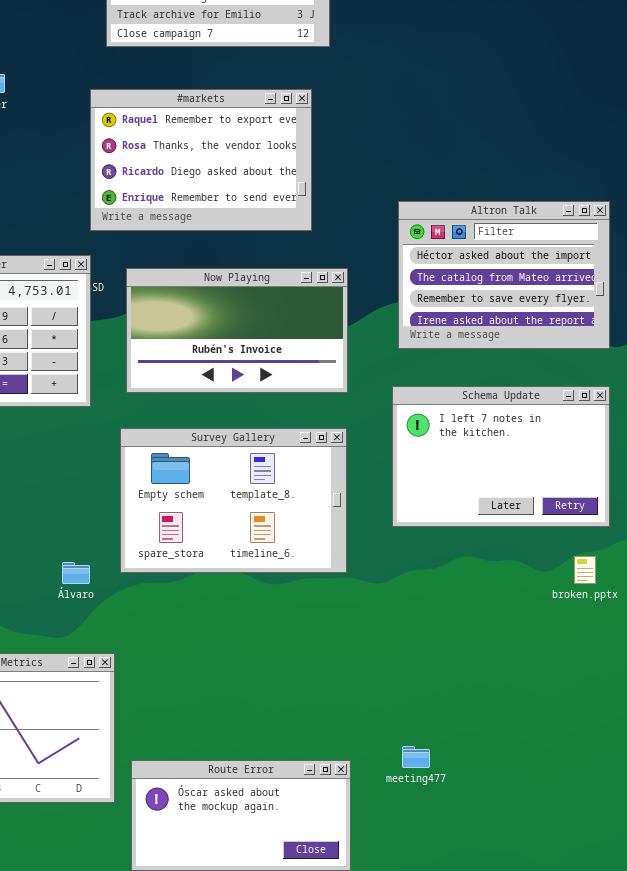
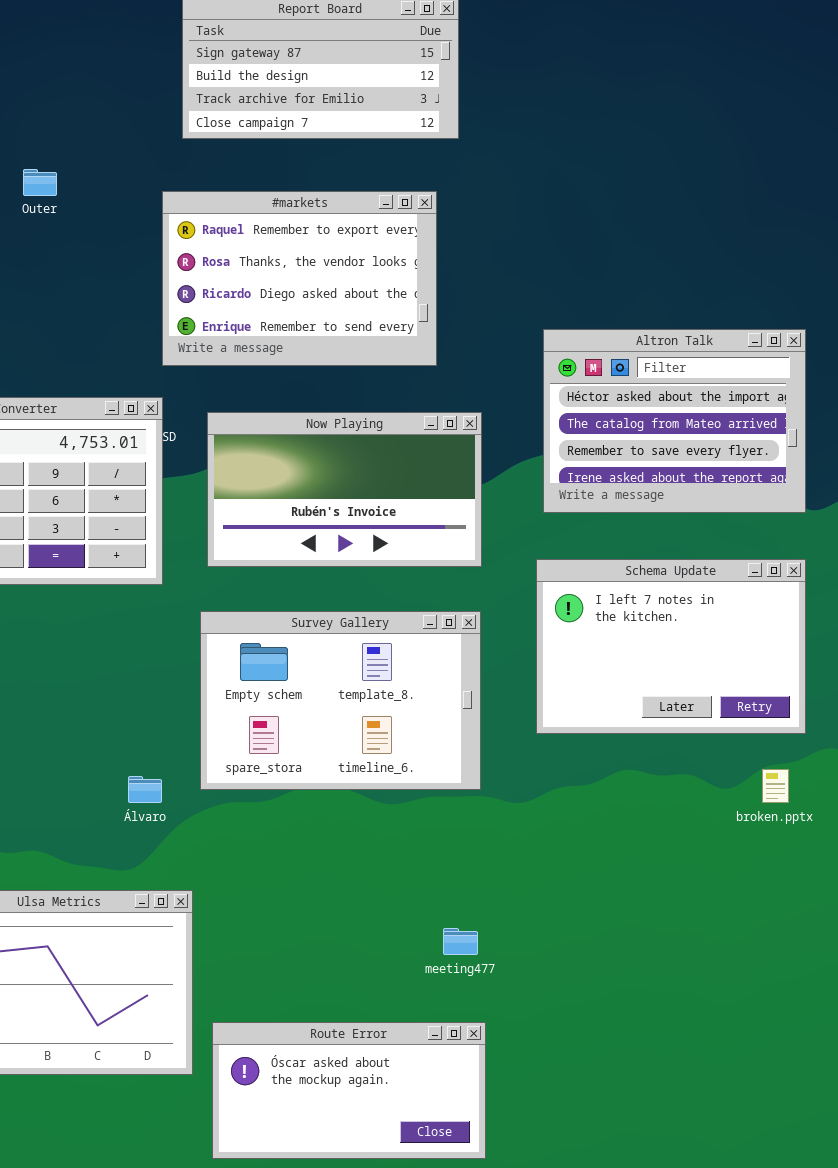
meeting477: [402,746,430,768] -> [443,928,478,955], moved

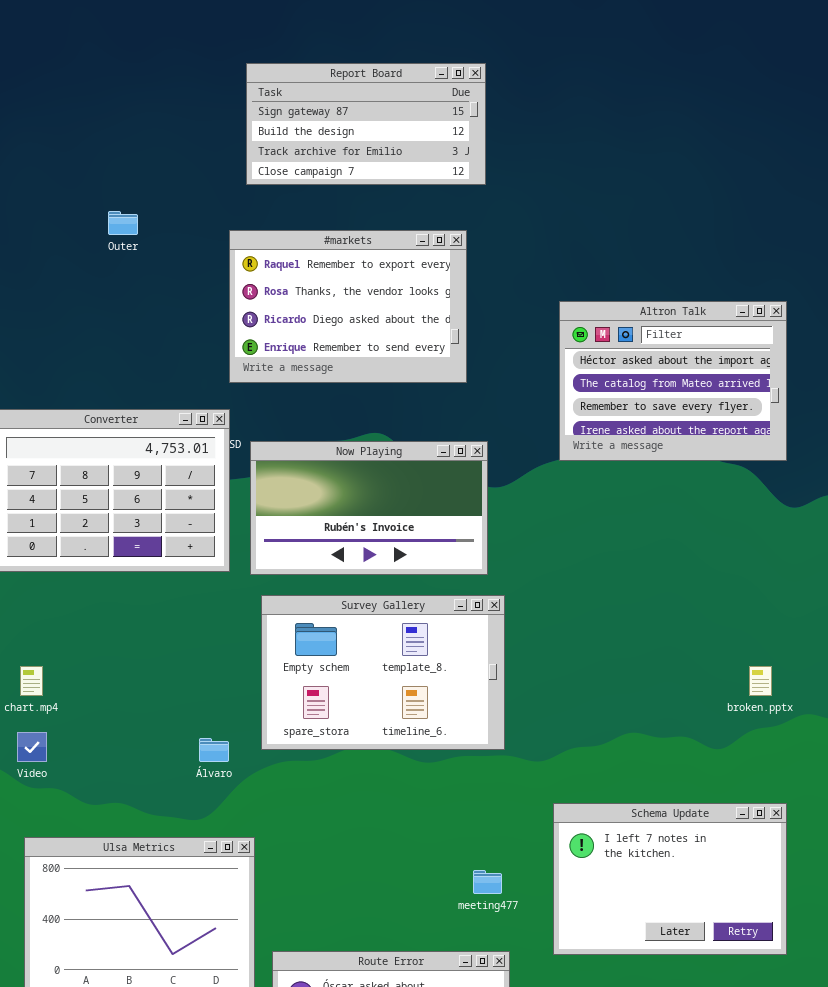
Altron Talk: [543,329,806,513] -> [559,301,787,461], moved
Now Playing: [207,412,482,567] -> [250,441,488,575], moved
Schema Update: [536,559,806,734] -> [553,803,787,955], moved
broken.pptx: [762,769,789,803] -> [749,666,772,696], moved

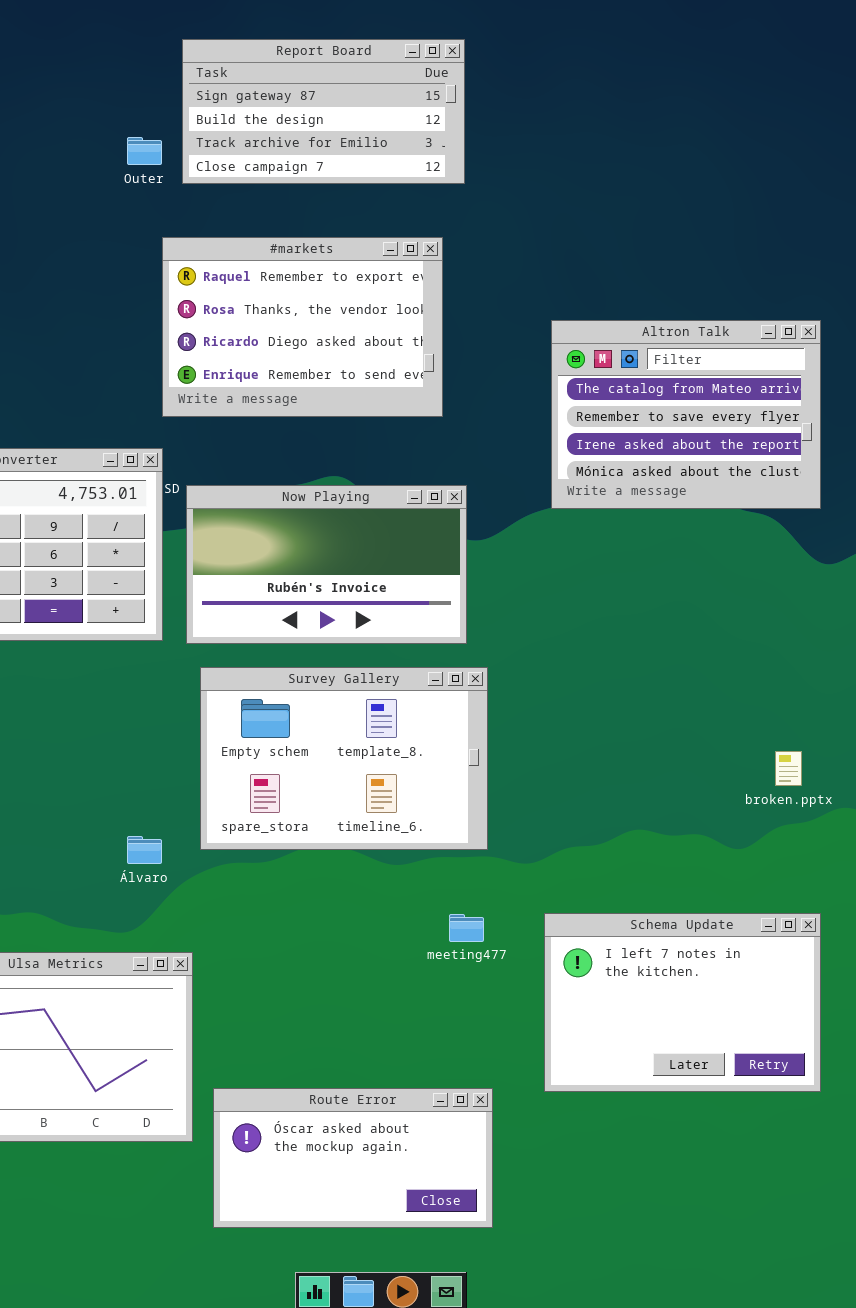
Outer: [108,211,138,235] -> [127,137,162,165], moved
Altron Talk: [559,301,787,461] -> [551,320,821,509], scrolled down 1 row
meeting477: [473,870,502,894] -> [449,914,484,942], moved

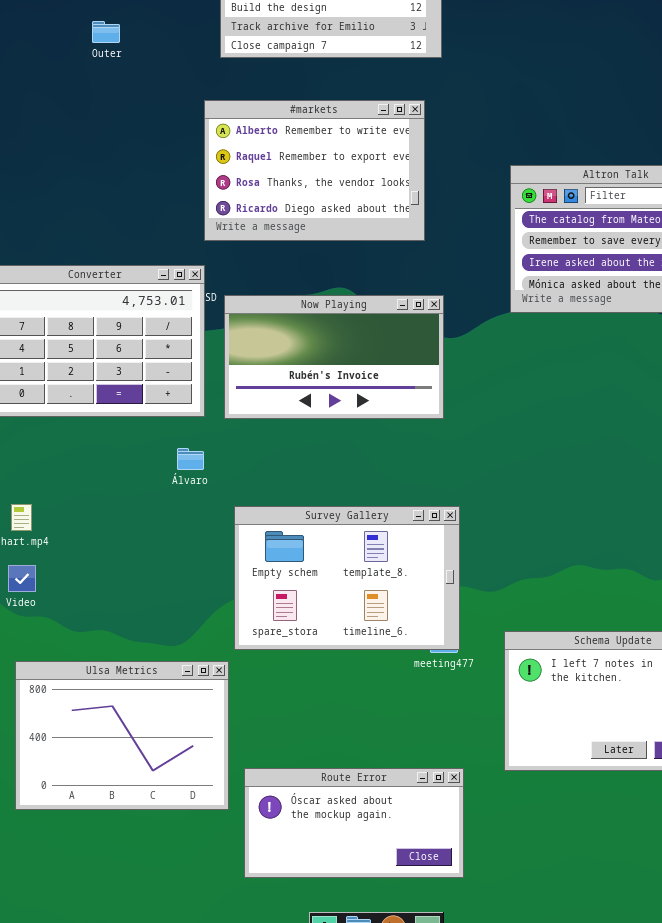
Outer: [127,137,162,165] -> [92,21,120,43], moved
#markets: [162,237,443,417] -> [204,100,425,241], scrolled up 1 row
Survey Gallery: [200,667,488,850] -> [234,506,460,650], moved
Álvaro: [127,836,162,864] -> [177,448,204,470], moved

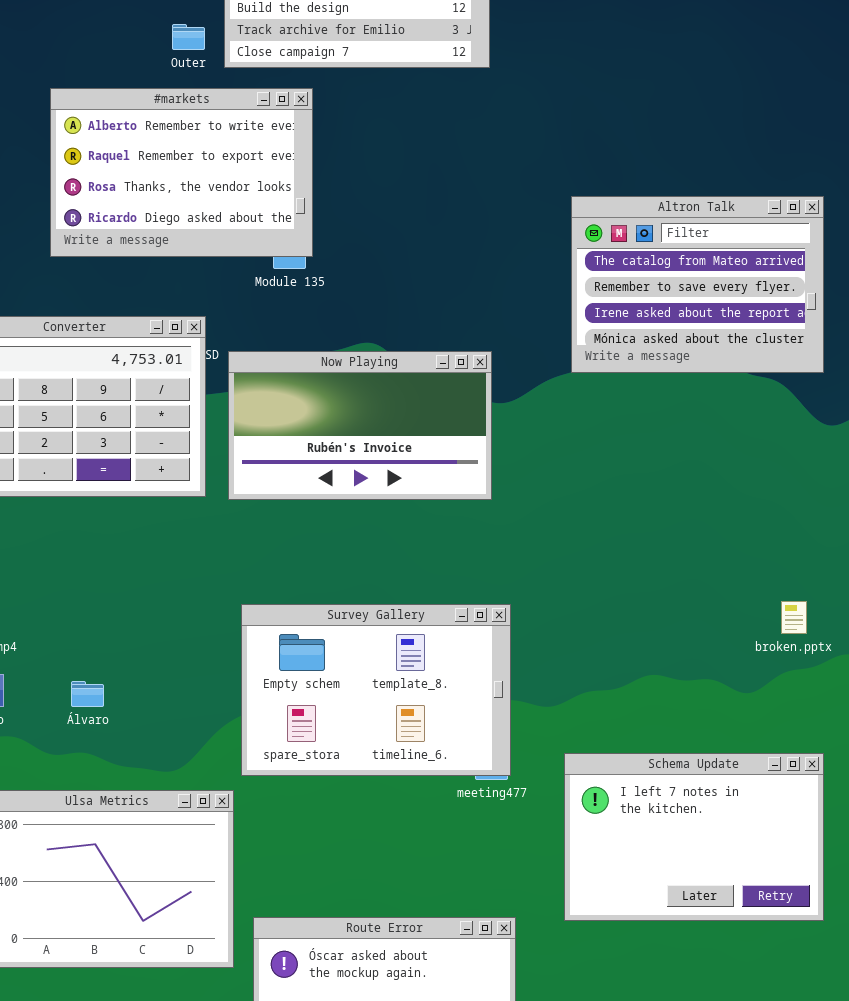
Outer: [92,21,120,43] -> [172,24,205,50], moved
#markets: [204,100,425,241] -> [50,88,313,257], moved
Álvaro: [177,448,204,470] -> [71,681,104,707], moved

